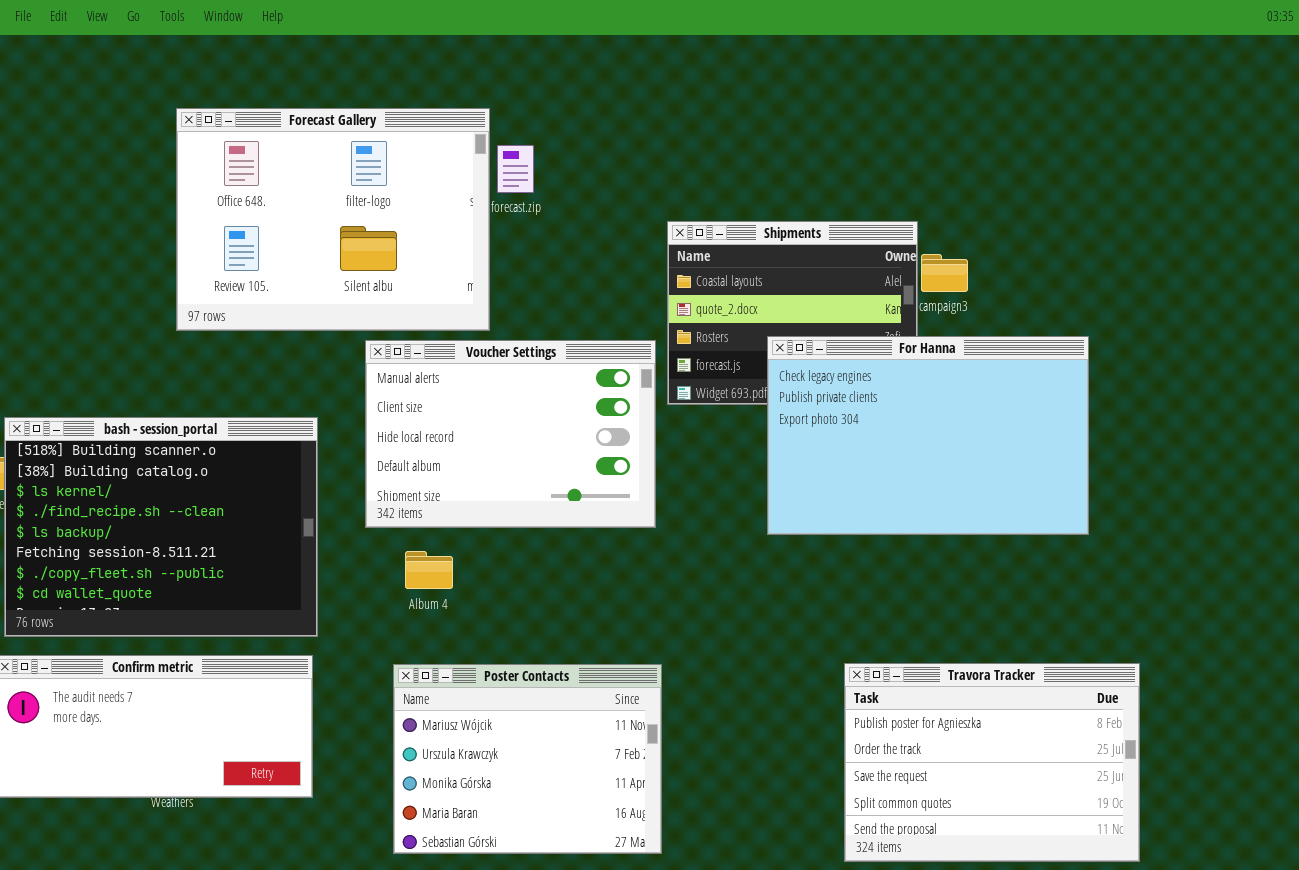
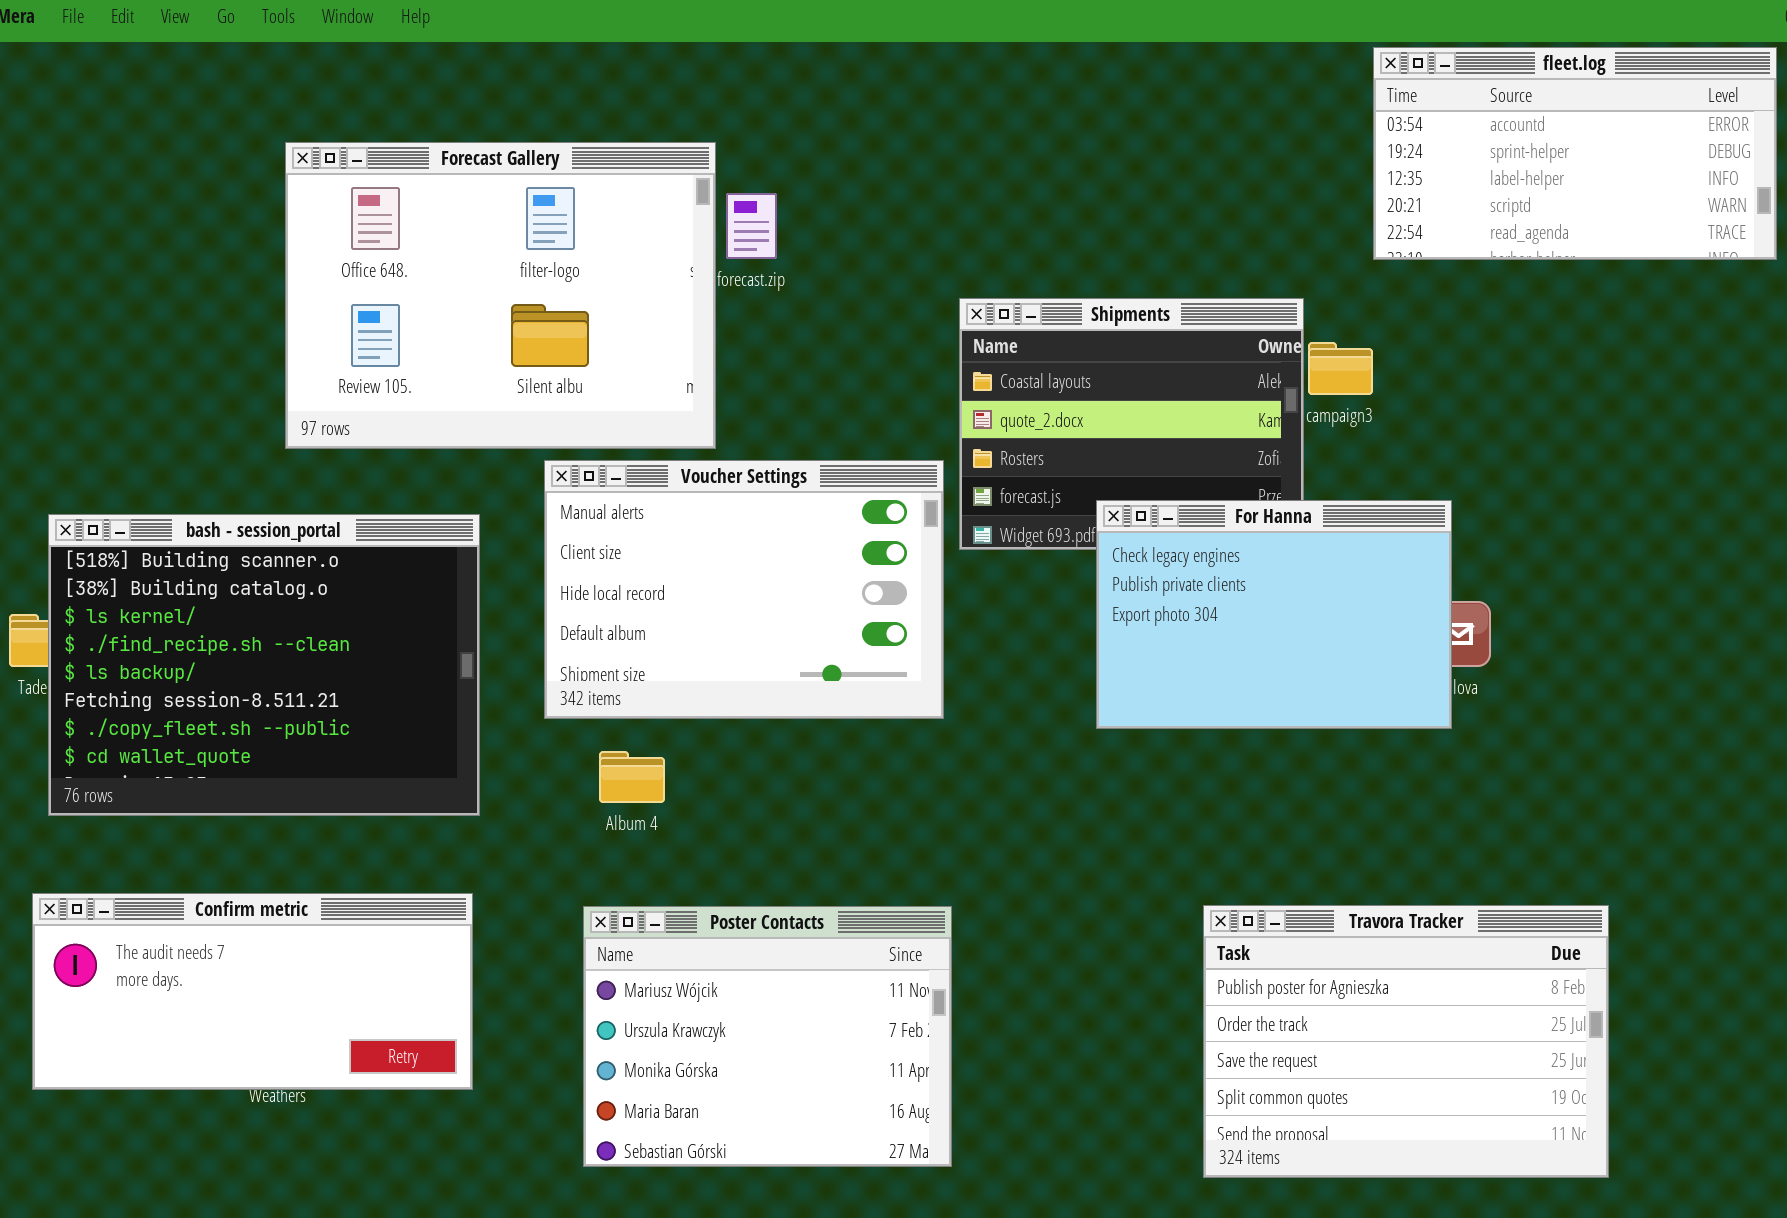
fleet.log: none -> [1373,47,1777,260], opened
For Hanna: [767,336,1089,535] -> [1096,500,1452,729], resized
bash - session_portal: [4,417,318,637] -> [48,514,480,816], moved

